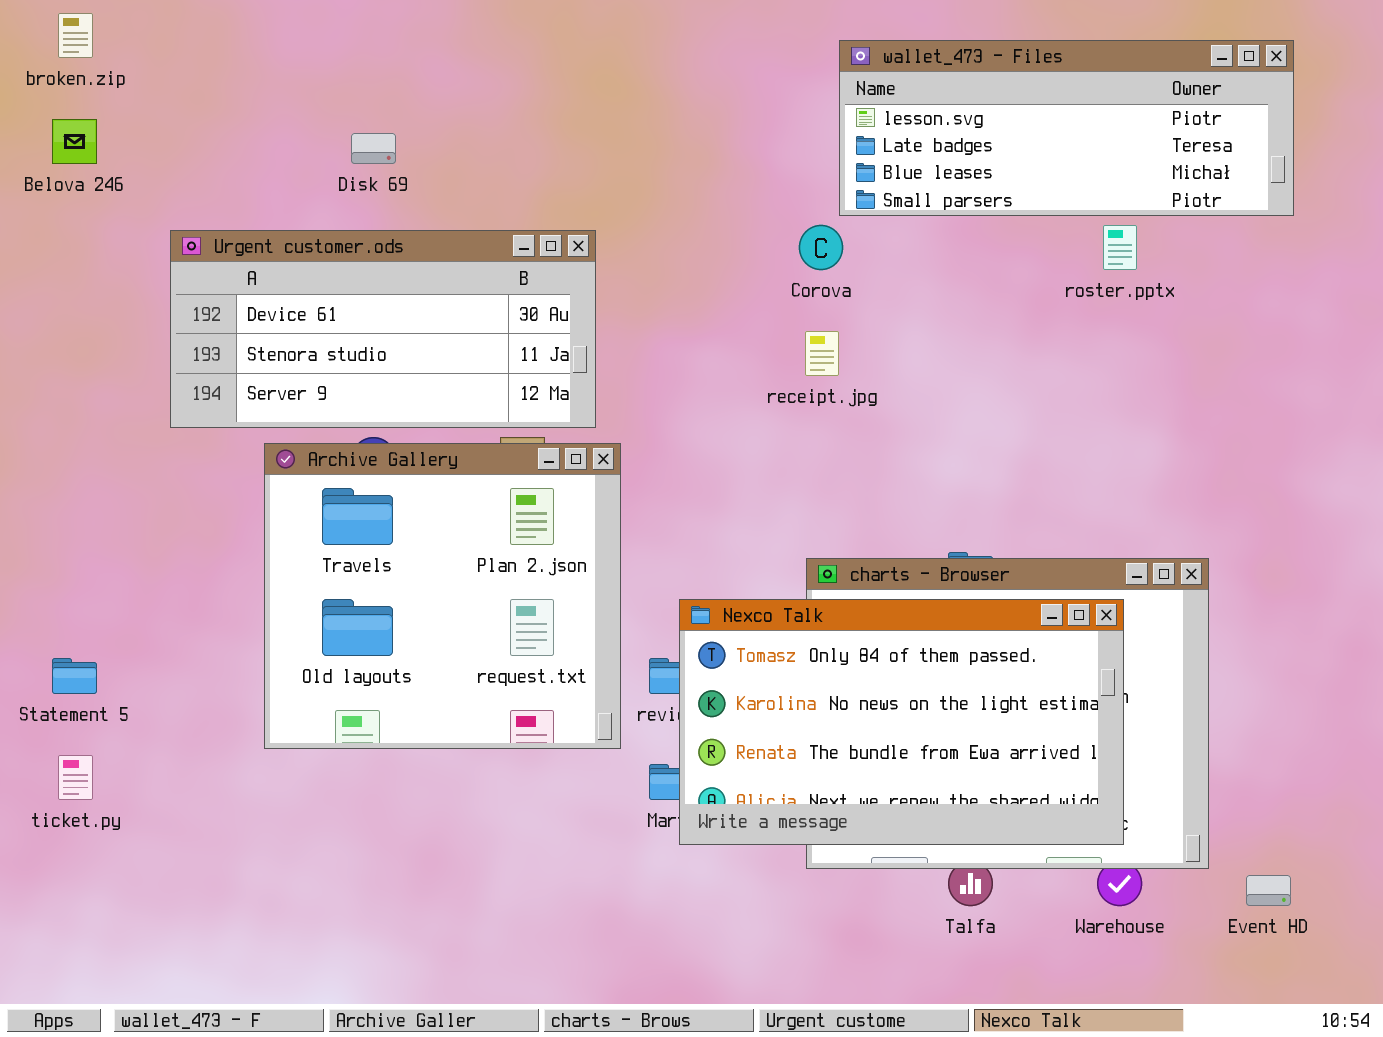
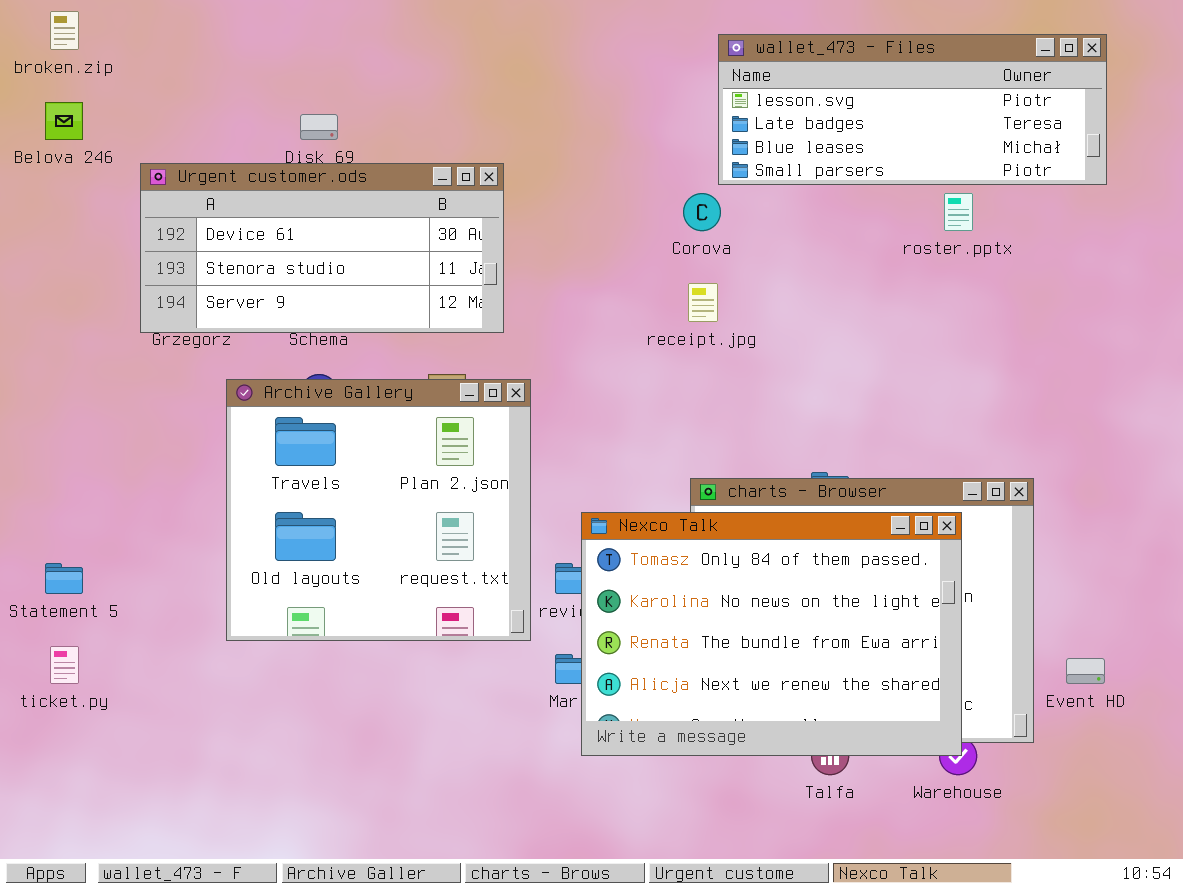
Urgent customer.ods: [170,230,596,428] -> [140,163,504,333], moved
Nexco Talk: [679,599,1124,845] -> [581,512,962,756], resized
Event HD: [1246,875,1291,906] -> [1066,658,1105,684], moved

